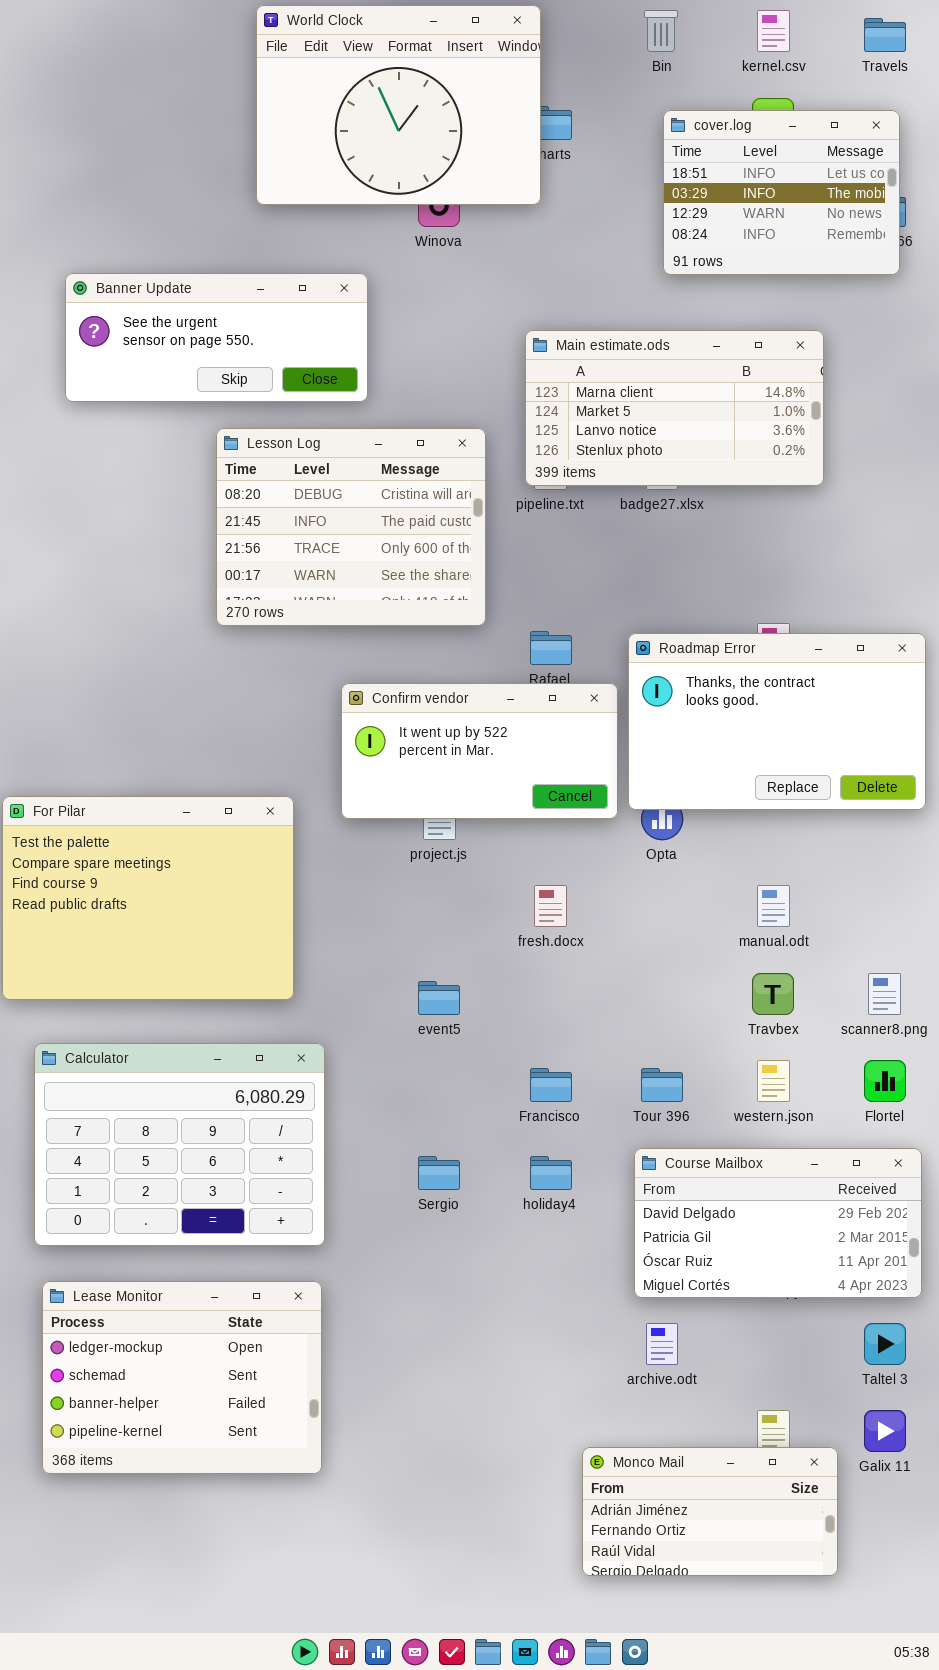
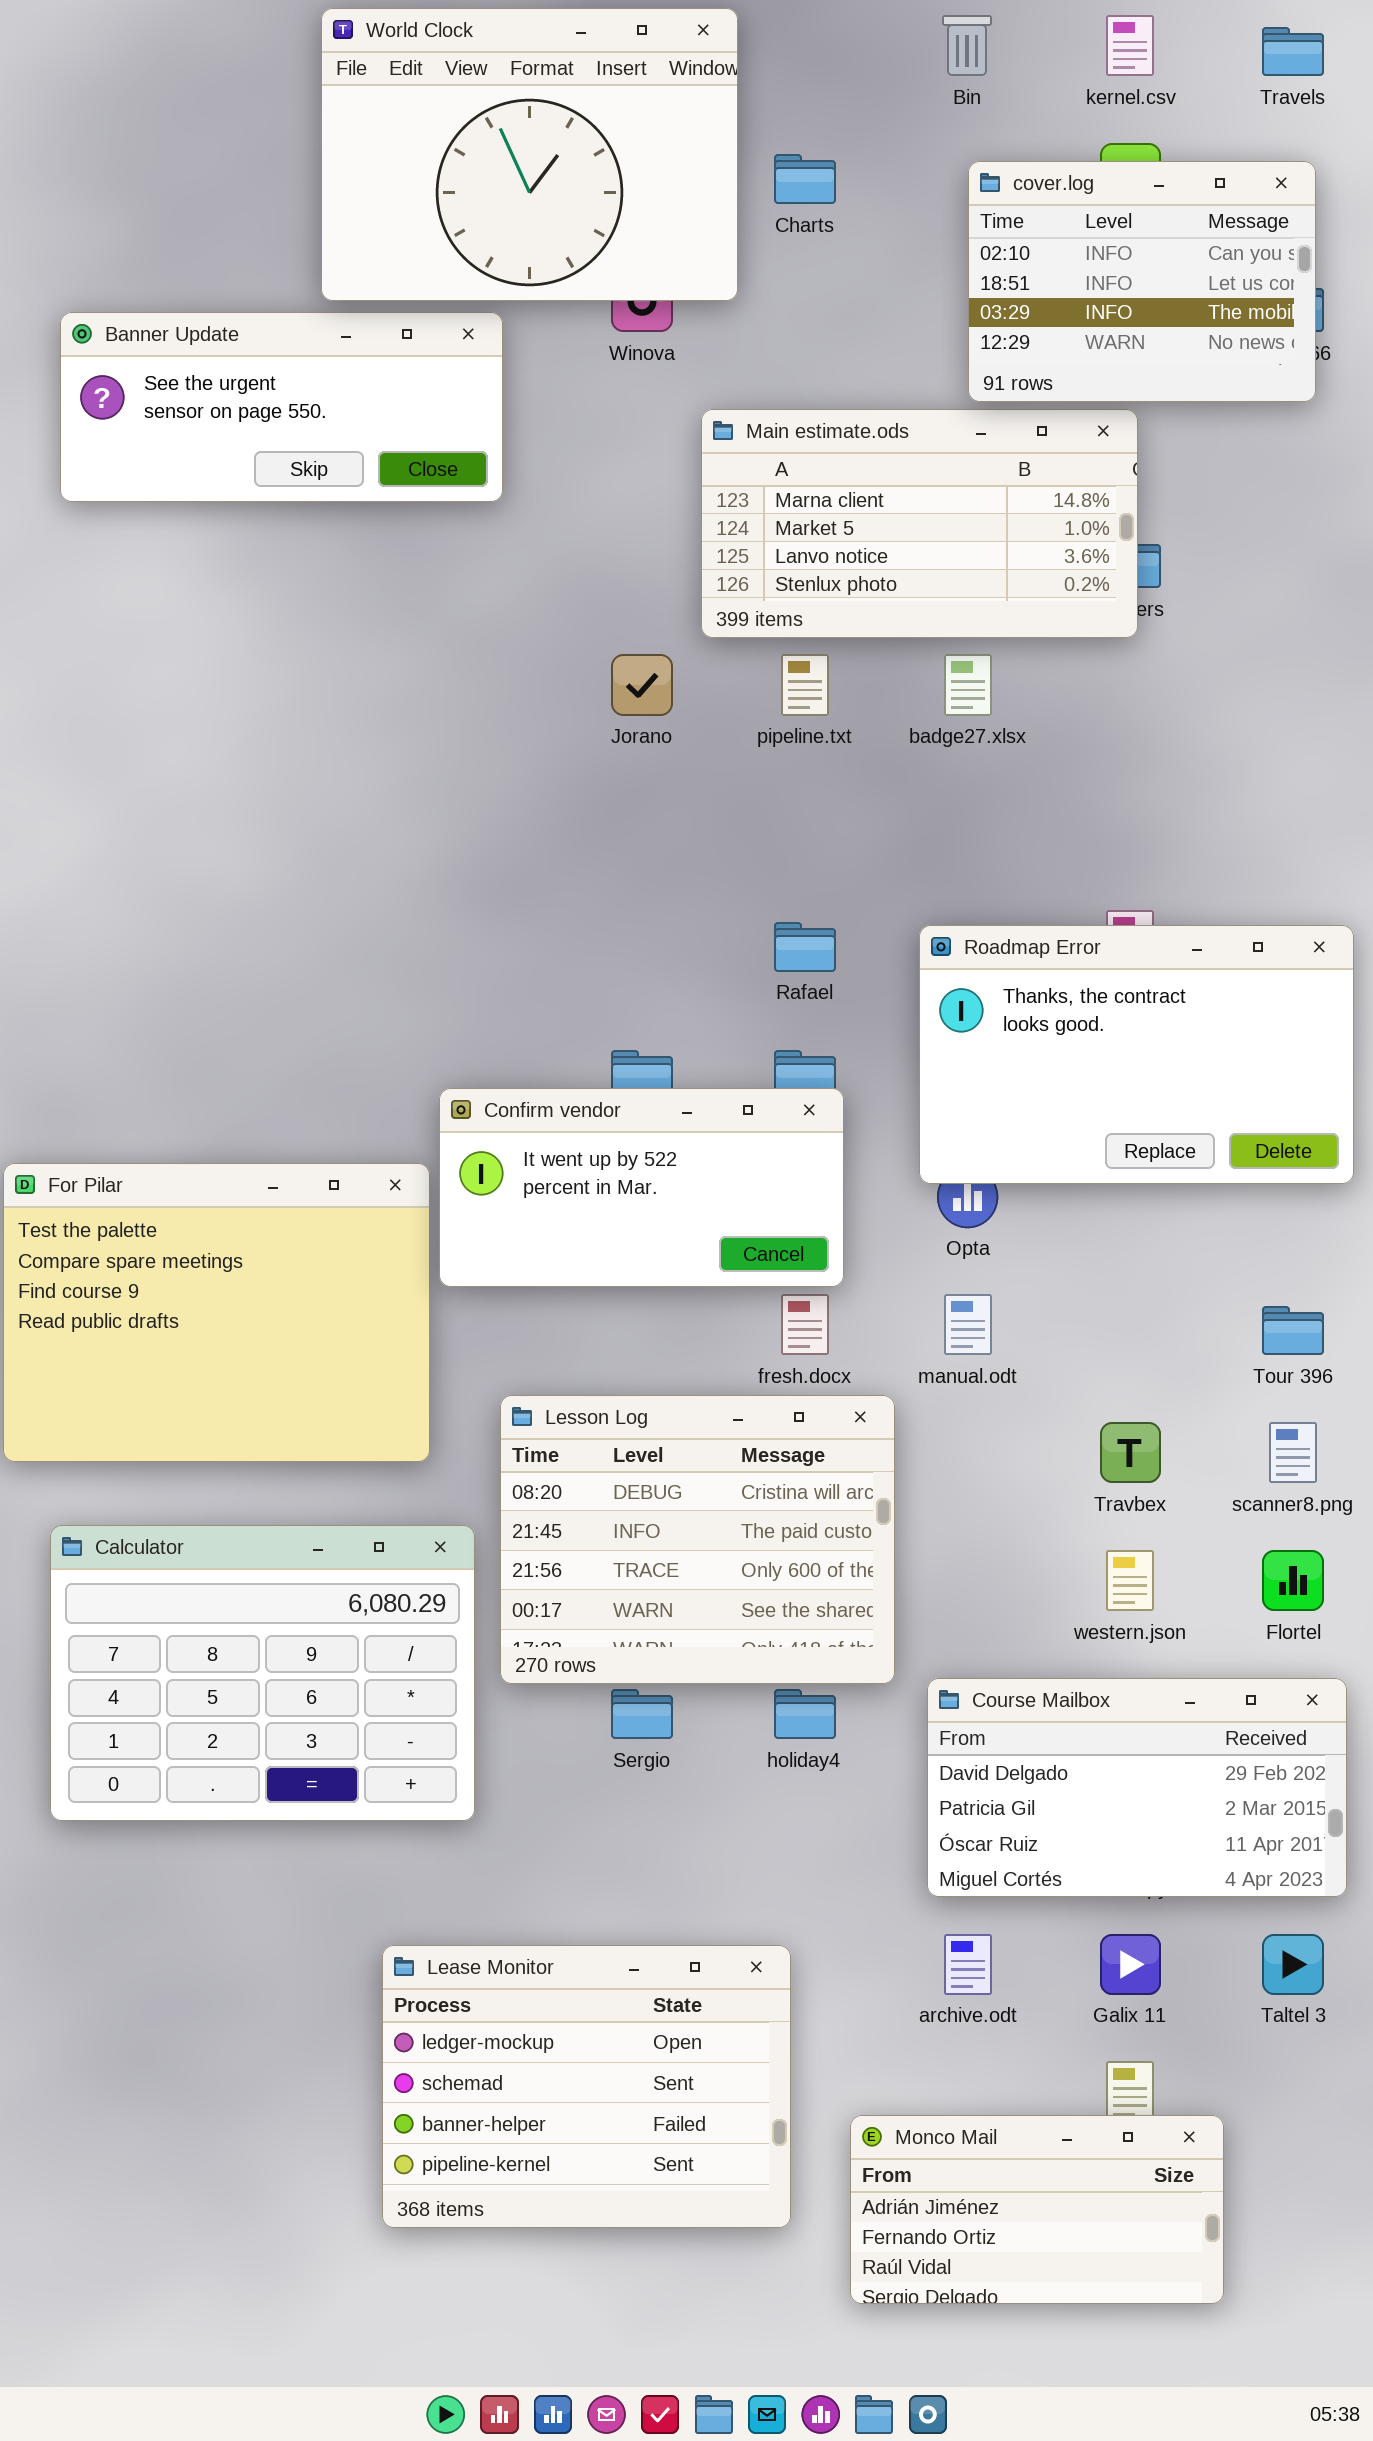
World Clock: [256,5,541,205] -> [321,8,738,301], moved
cover.log: [663,110,900,275] -> [968,161,1316,402], scrolled up 1 row
Banner Update: [65,273,368,402] -> [60,312,503,502], moved
Main estimate.ods: [525,330,824,486] -> [701,409,1138,638], moved
Lesson Log: [216,428,486,626] -> [500,1395,895,1684], moved
Confirm vendor: [341,683,618,819] -> [439,1088,844,1287], moved
manual.odt: [757,885,790,927] -> [944,1294,992,1355], moved
Tour 396: [641,1068,683,1102] -> [1262,1306,1324,1355], moved
Lease Monitor: [42,1281,322,1474] -> [382,1945,791,2228], moved
Galix 11: [864,1410,906,1452] -> [1100,1934,1161,1995], moved

